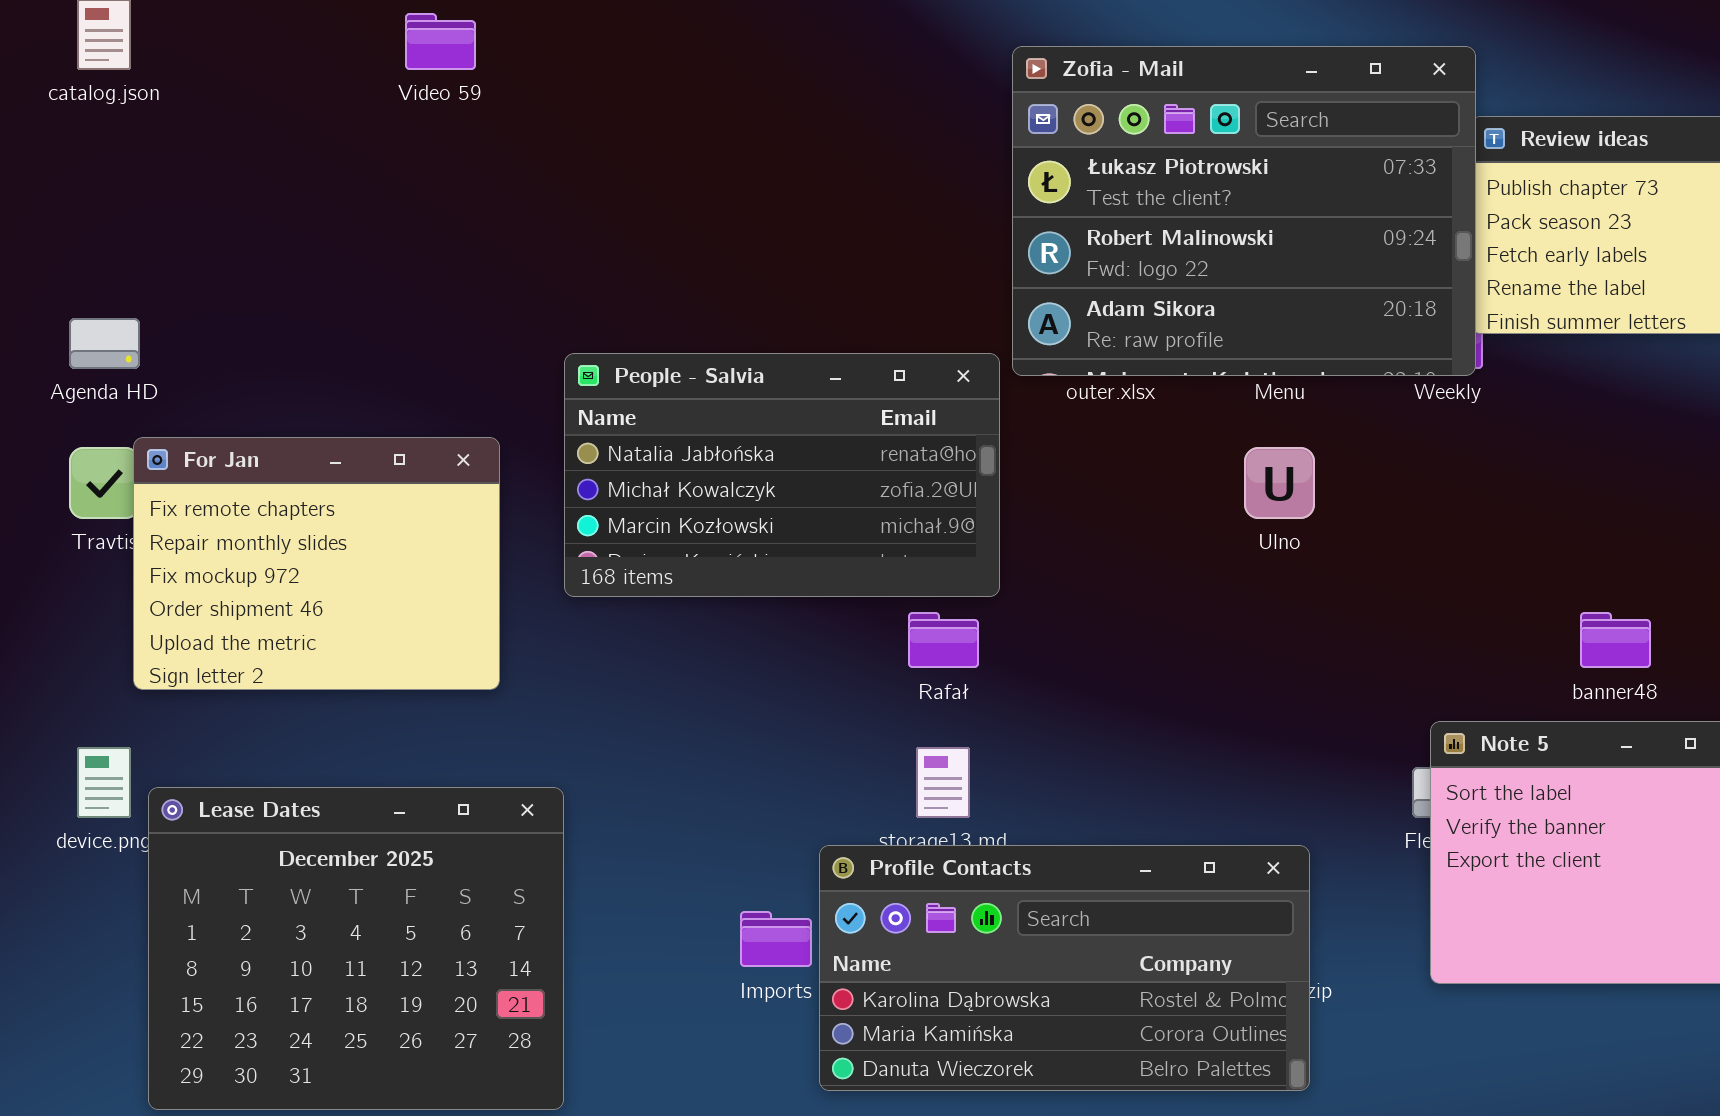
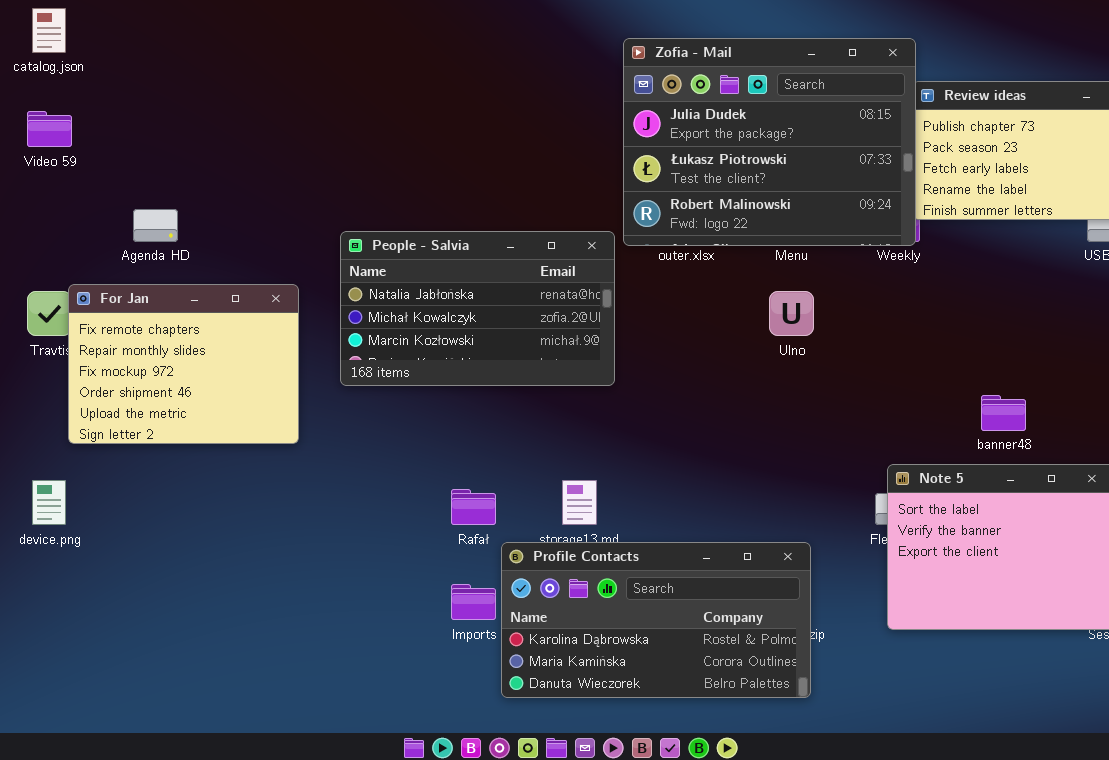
Video 59: [405,13,476,70] -> [27,111,72,147], moved
Zofia - Mail: [1012,46,1476,376] -> [623,38,916,246], scrolled up 1 row
Agenda HD: [69,318,140,369] -> [133,209,178,242], moved
Rafał: [908,612,979,668] -> [451,489,496,525], moved
Lease Dates: [148,787,564,1110] -> none, closed

